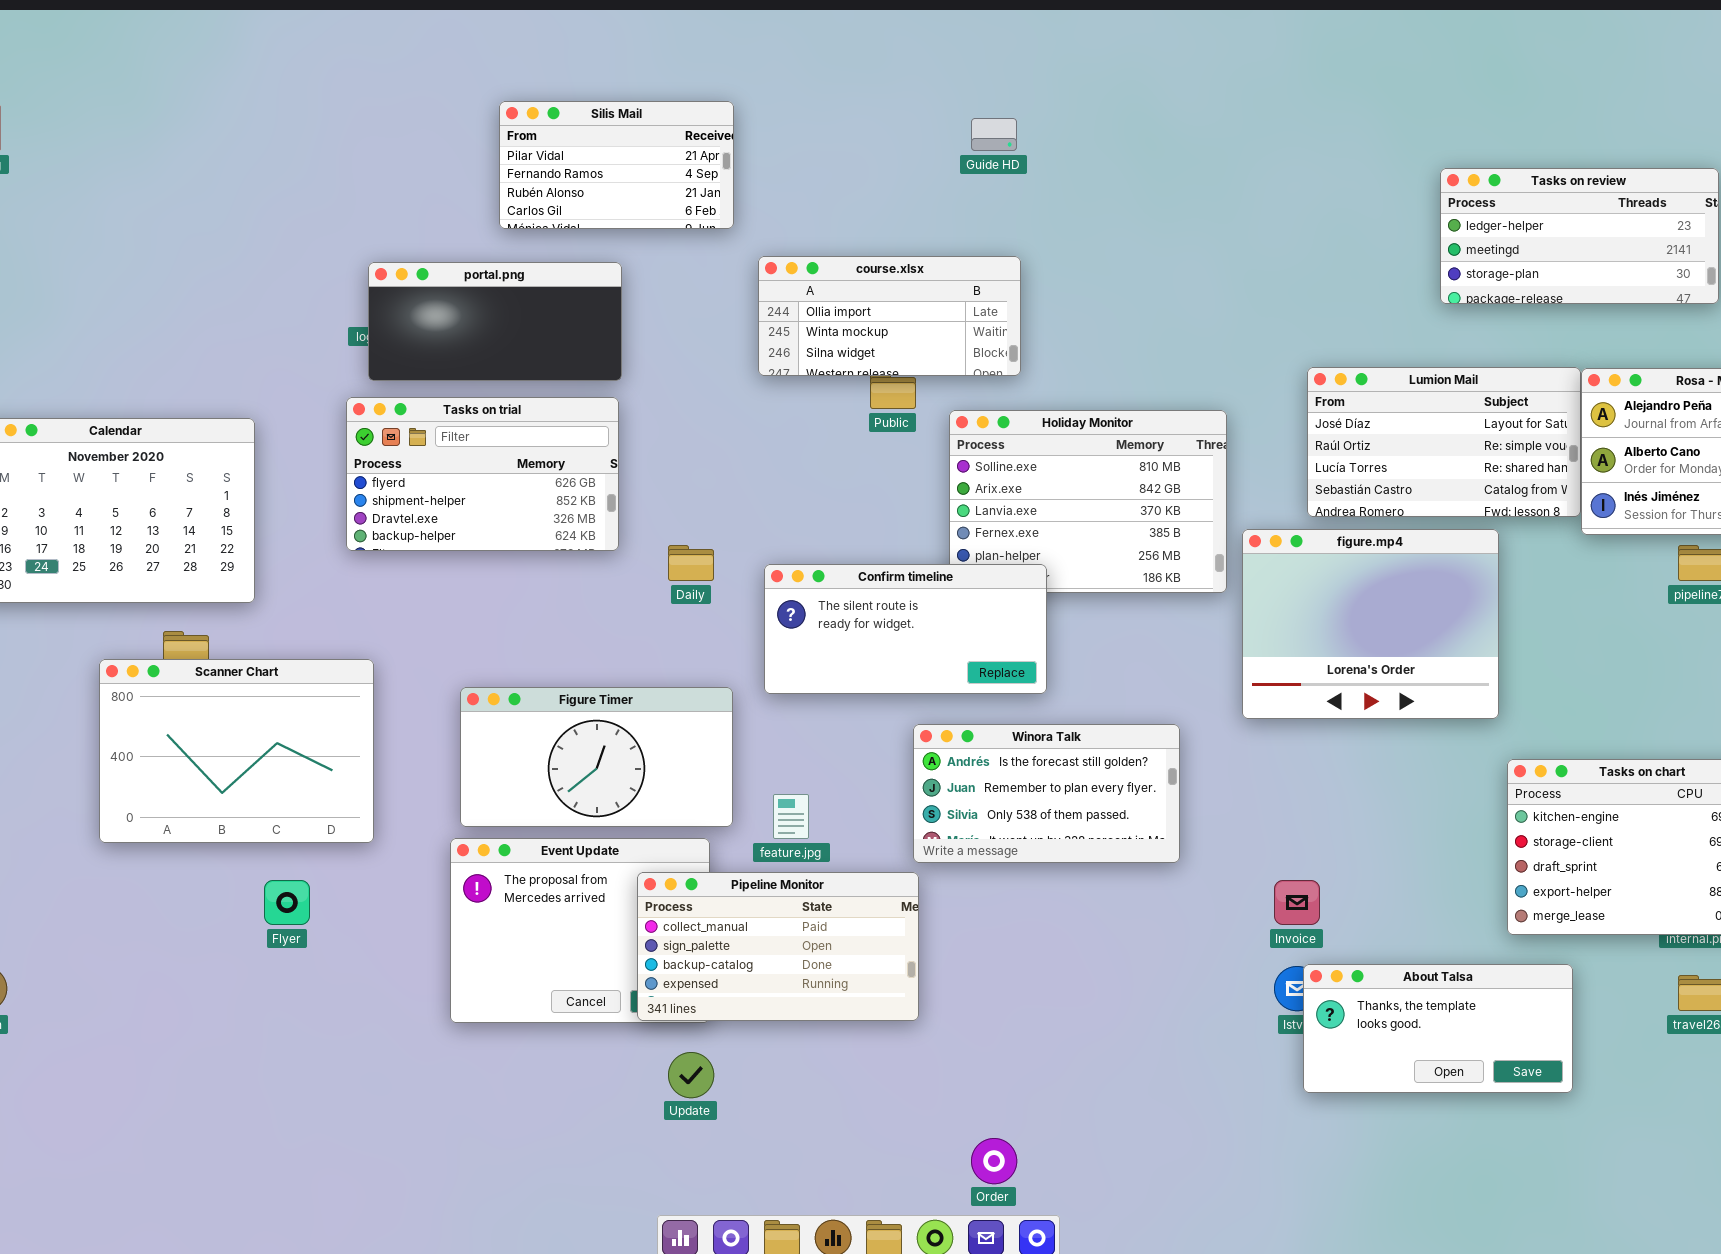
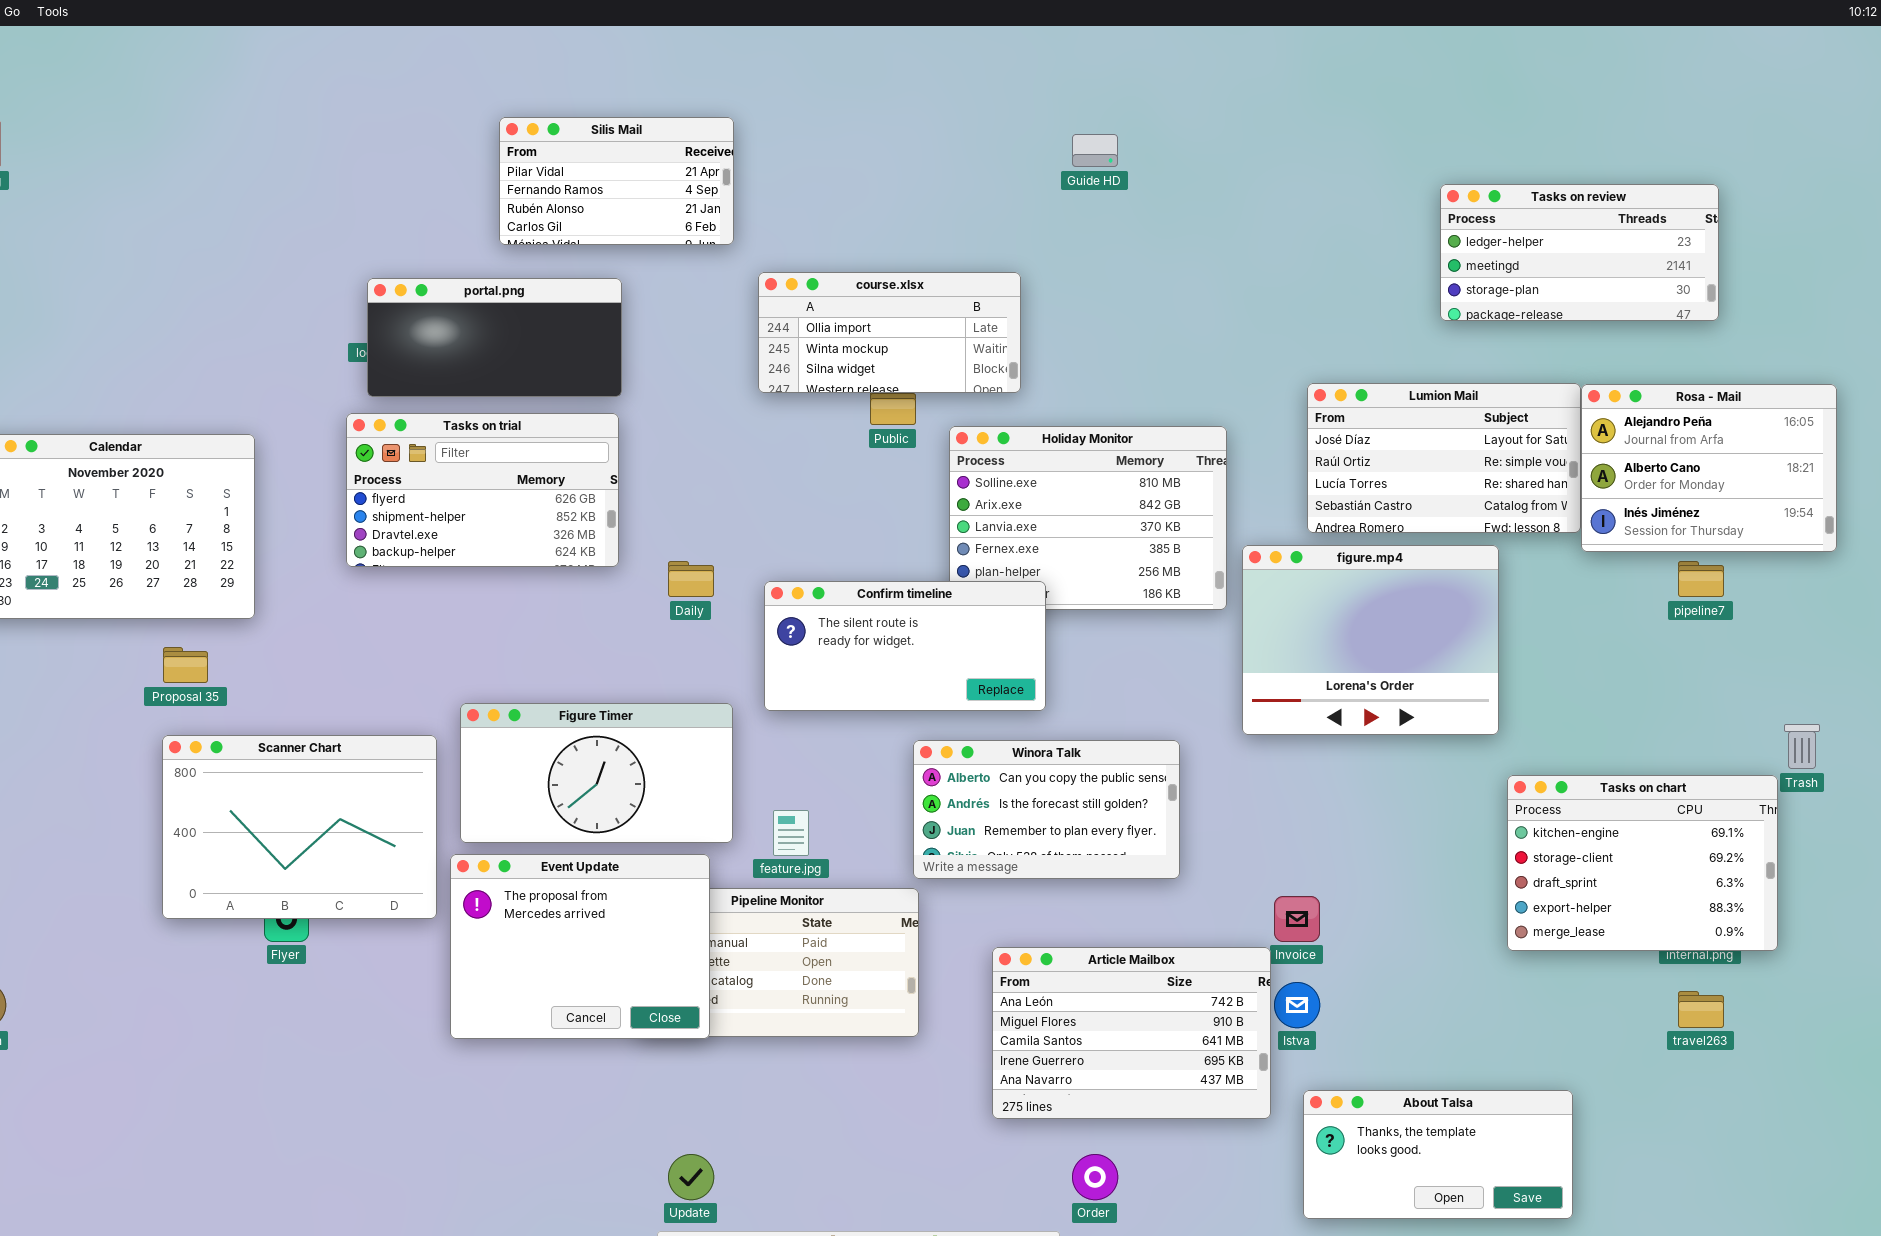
Guide HD: [971,118,1017,151] -> [1072,134,1118,167], moved
Scanner Chart: [99,659,374,843] -> [162,735,437,919], moved
Winora Talk: [913,724,1180,863] -> [913,740,1180,879], scrolled up 1 row
Event Update: [450,838,710,1023] -> [450,854,710,1039], raised
Article Mailbox: none -> [992,947,1271,1119], opened
About Talsa: [1303,964,1573,1093] -> [1303,1090,1573,1219], moved
Update: [668,1052,714,1098] -> [668,1154,714,1200], moved
Order: [971,1138,1017,1184] -> [1072,1154,1118,1200], moved

